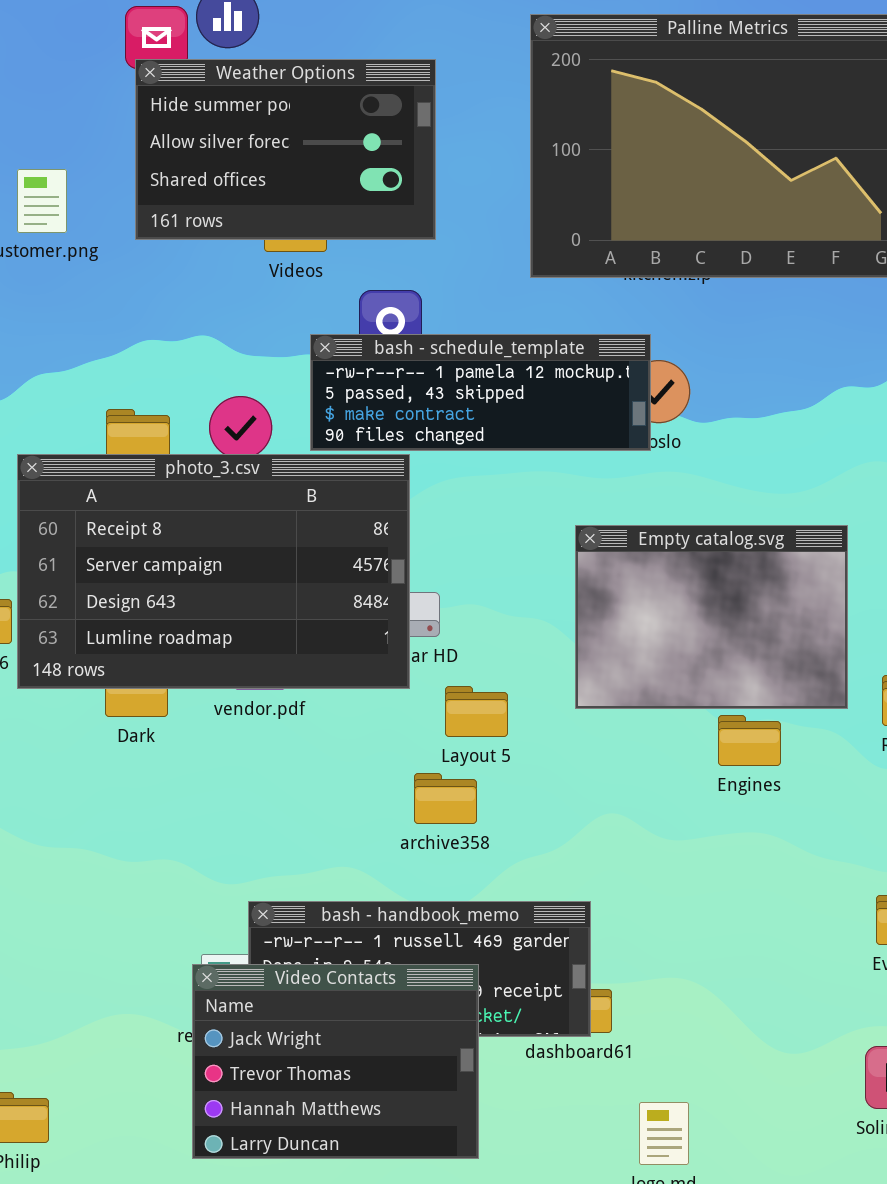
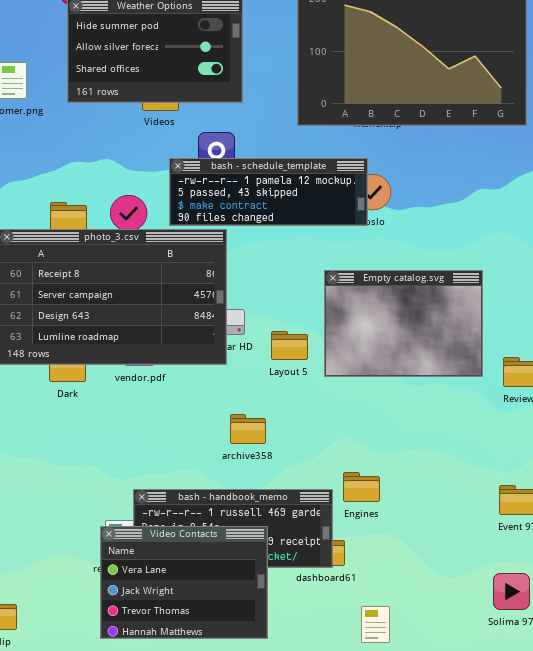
Layout 5: [445,686,508,737] -> [271,331,308,360], moved
Engines: [718,715,781,766] -> [343,472,380,502], moved
Video Contacts: [192,964,479,1159] -> [100,526,268,639], scrolled up 1 row

